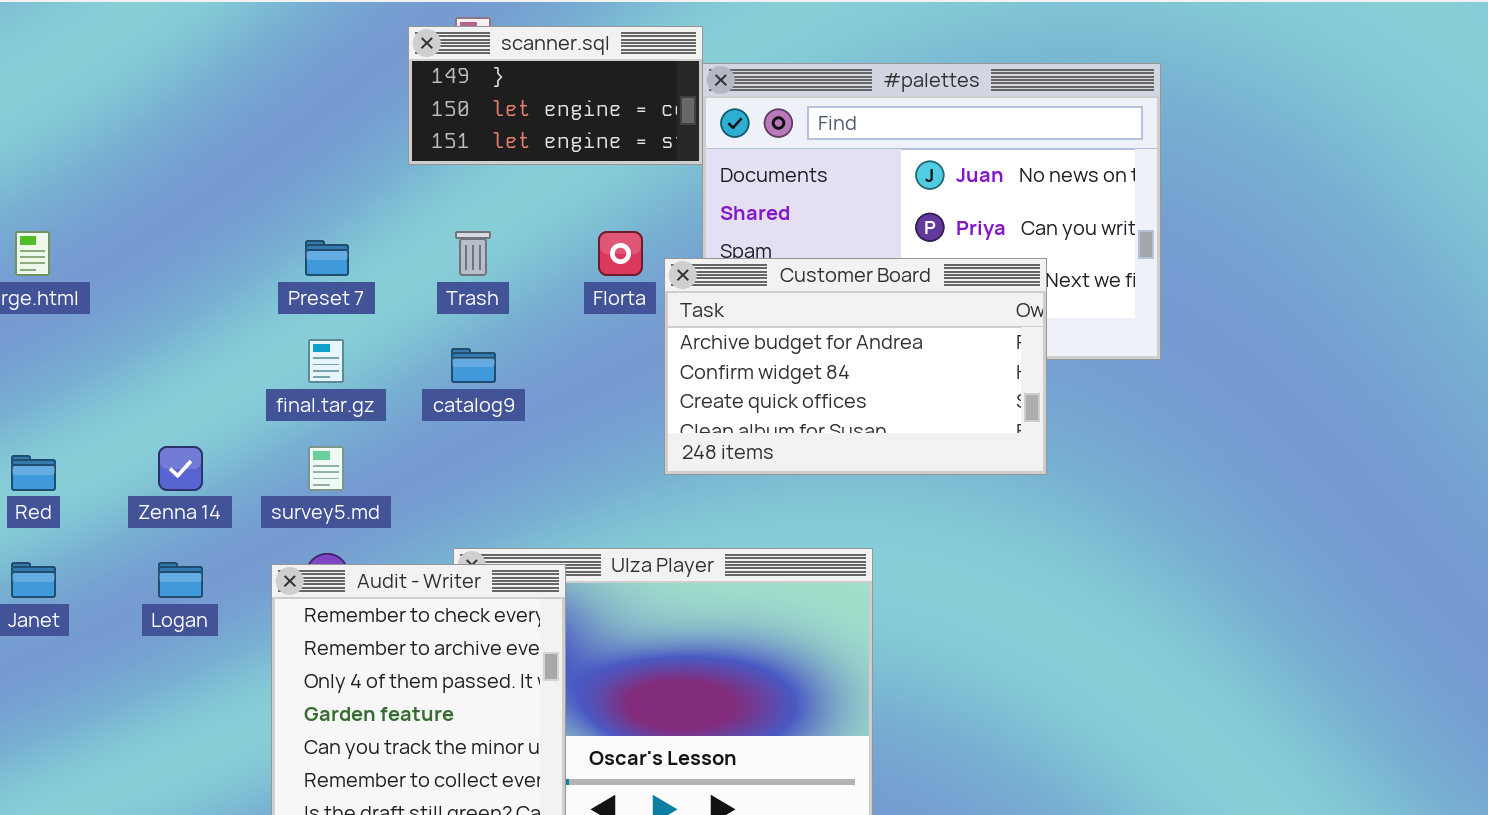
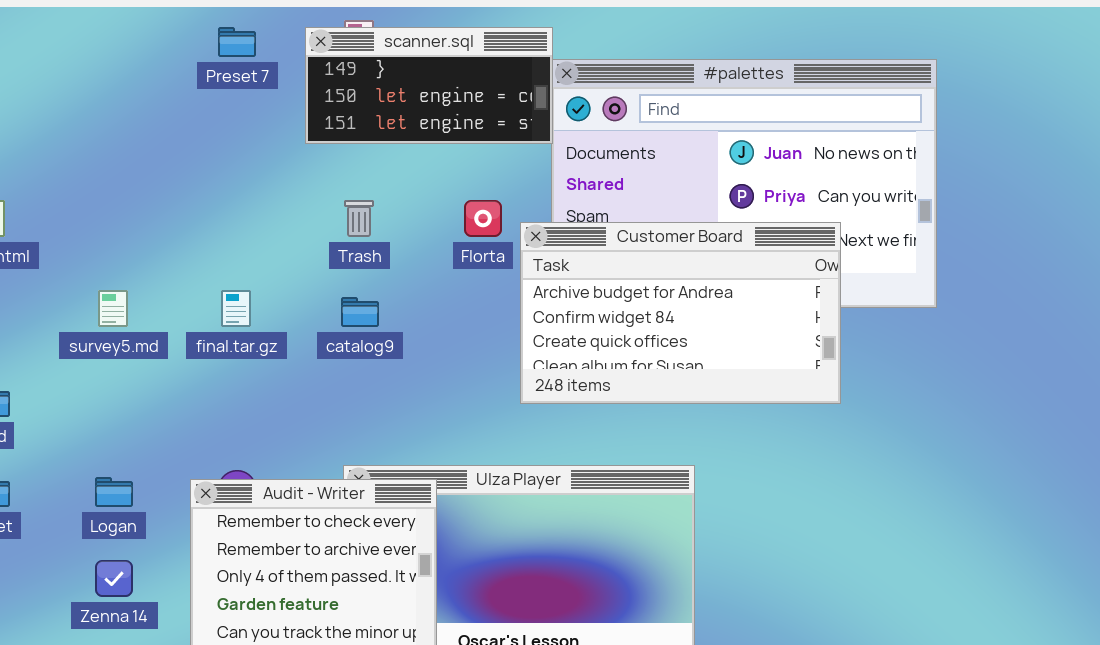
Preset 7: [305,240,349,276] -> [218,27,256,57], moved
Zenna 14: [158,446,203,491] -> [95,560,133,597], moved
survey5.md: [308,446,344,491] -> [98,290,128,327], moved

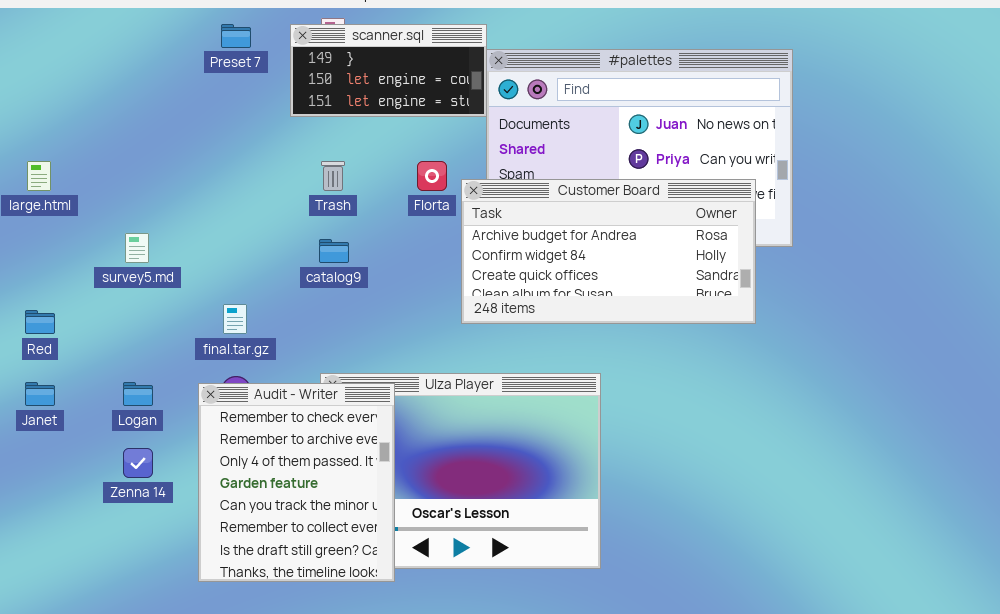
Customer Board: [520,222,841,404] -> [461,179,756,324], resized
final.tar.gz: [221,290,251,327] -> [223,304,247,334], moved

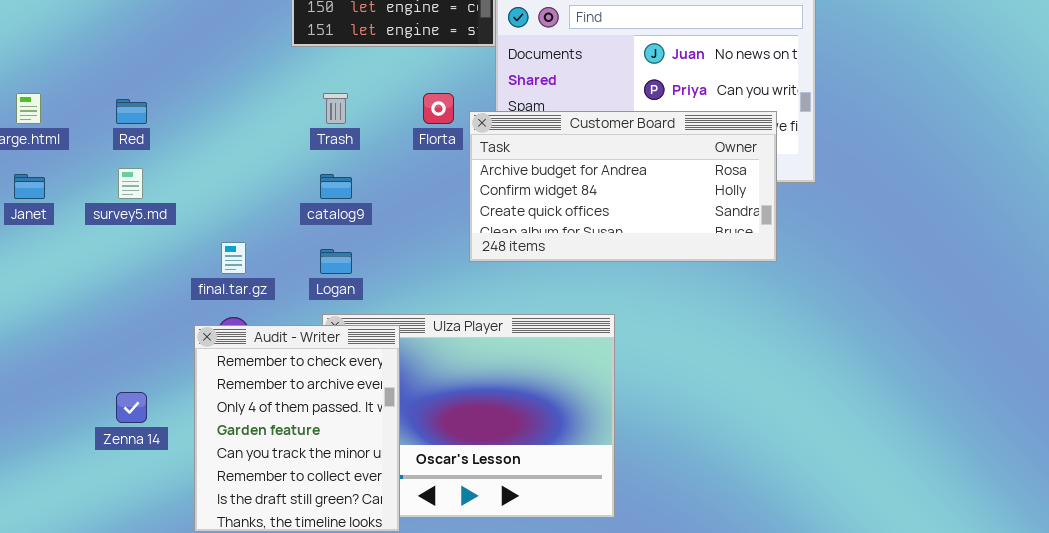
Red: [25,310,55,334] -> [116,99,147,124], moved
Janet: [25,382,55,406] -> [14,174,45,199], moved
Logan: [123,382,153,406] -> [320,249,352,274], moved

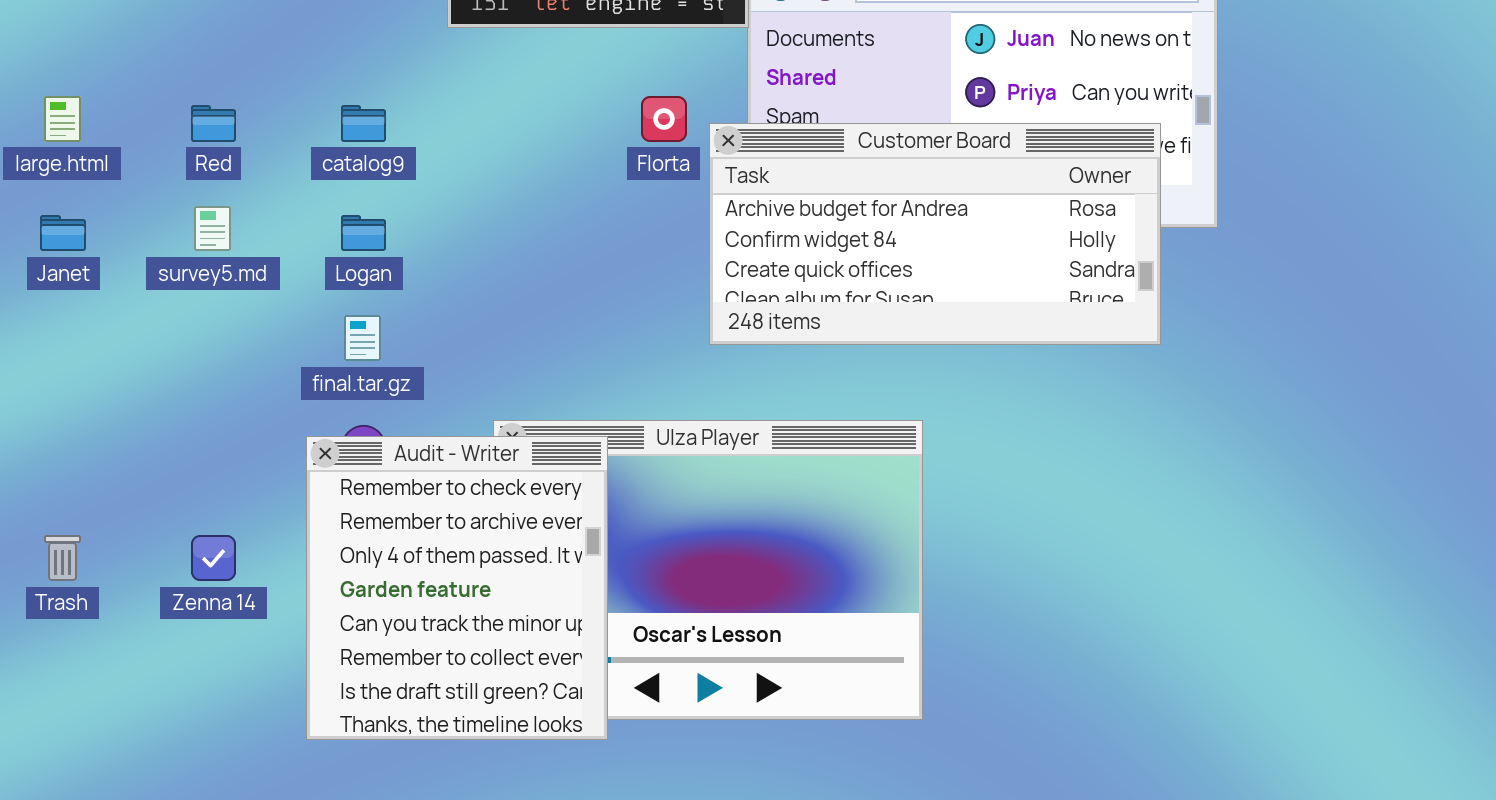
Trash: [323,93,348,124] -> [44,535,81,581], moved
catalog9: [320,174,352,199] -> [341,105,386,142], moved
Logan: [320,249,352,274] -> [341,215,386,251], moved

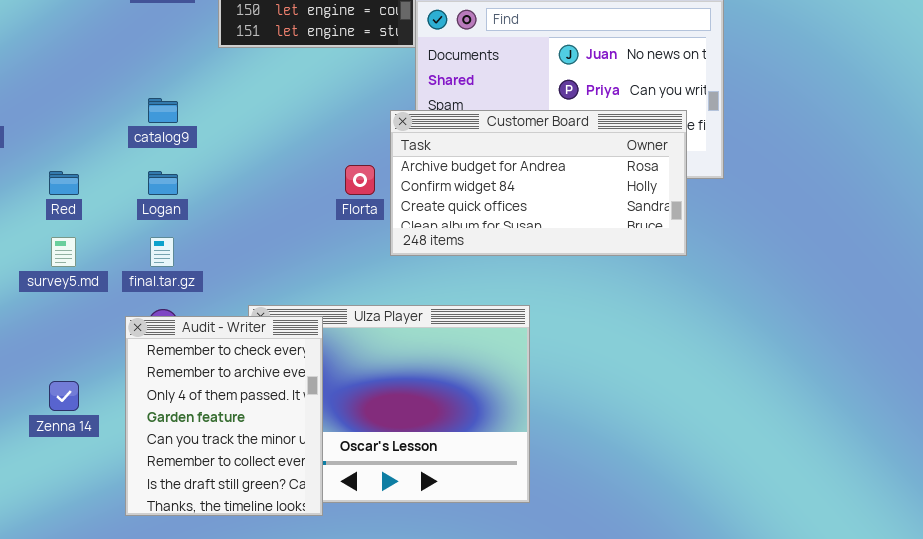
Florta: [641,96,687,142] -> [345,165,375,195], moved
Red: [191,105,236,142] -> [49,171,79,195], moved
survey5.md: [194,206,231,251] -> [51,237,76,267], moved

